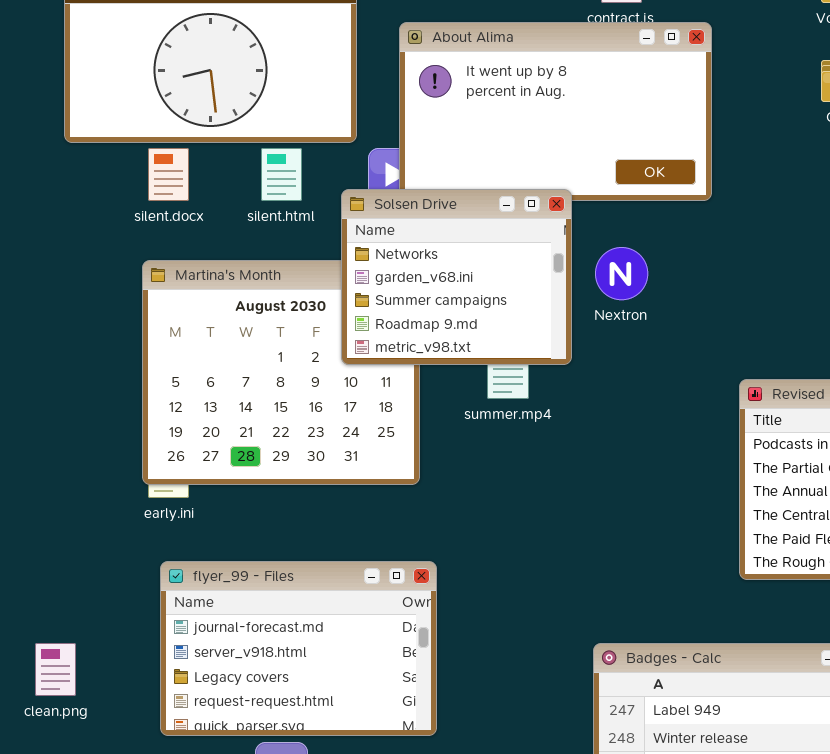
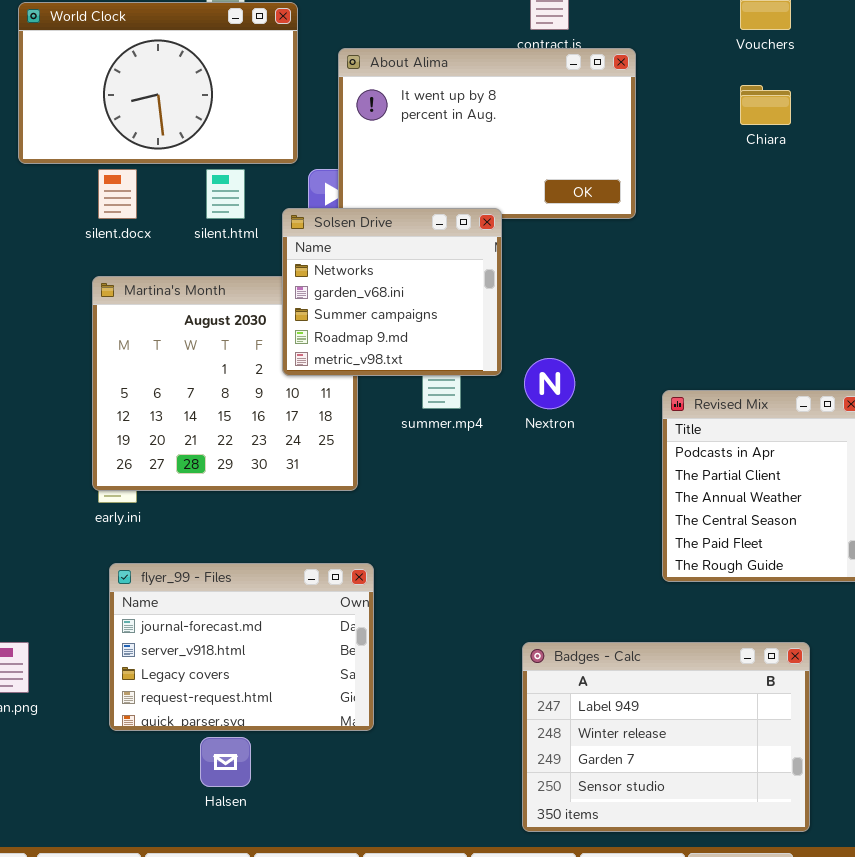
Nextron: [595,247,648,300] -> [524,358,575,409], moved

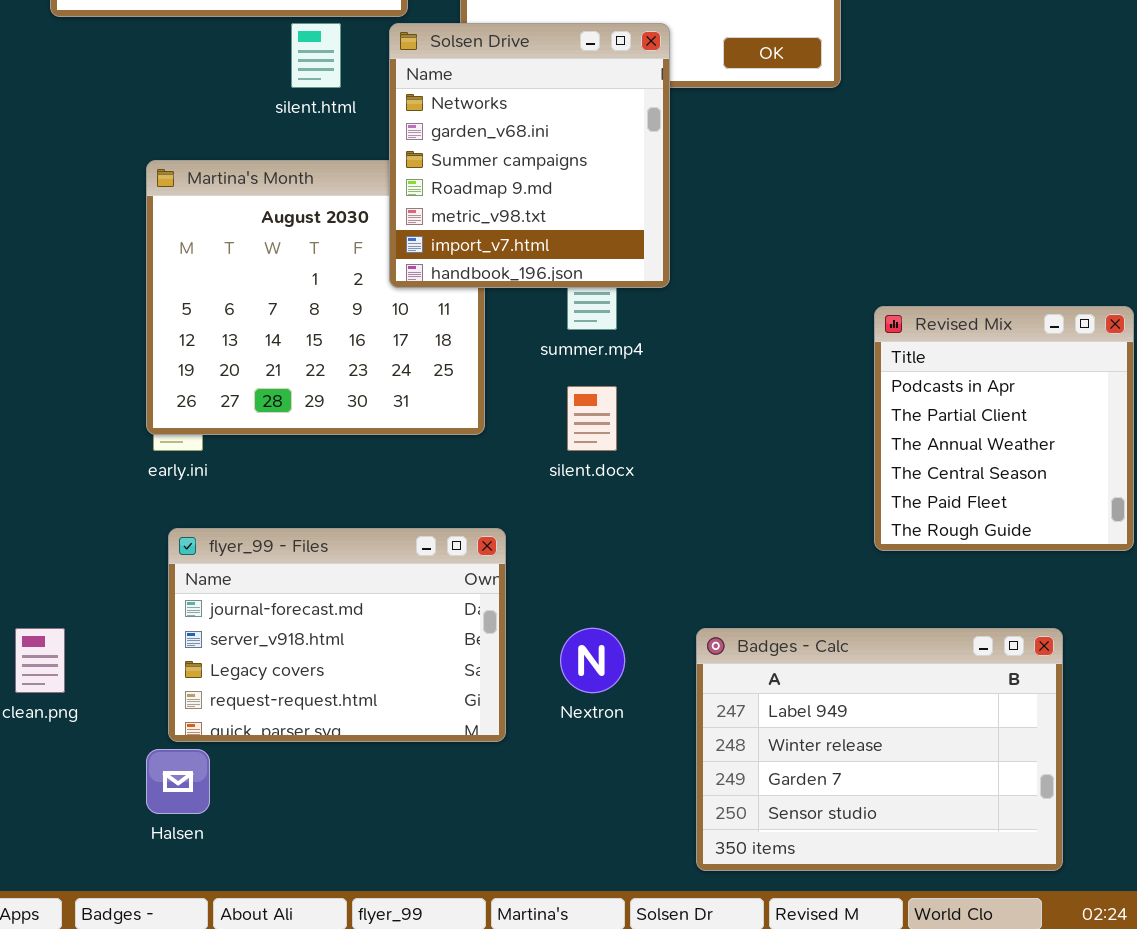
silent.docx: [98,169,137,219] -> [567,386,617,451], moved
Solsen Drive: [282,208,502,376] -> [389,23,670,288], resized
Nextron: [524,358,575,409] -> [560,628,625,693], moved
Halsen: [200,737,251,787] -> [146,749,210,814], moved

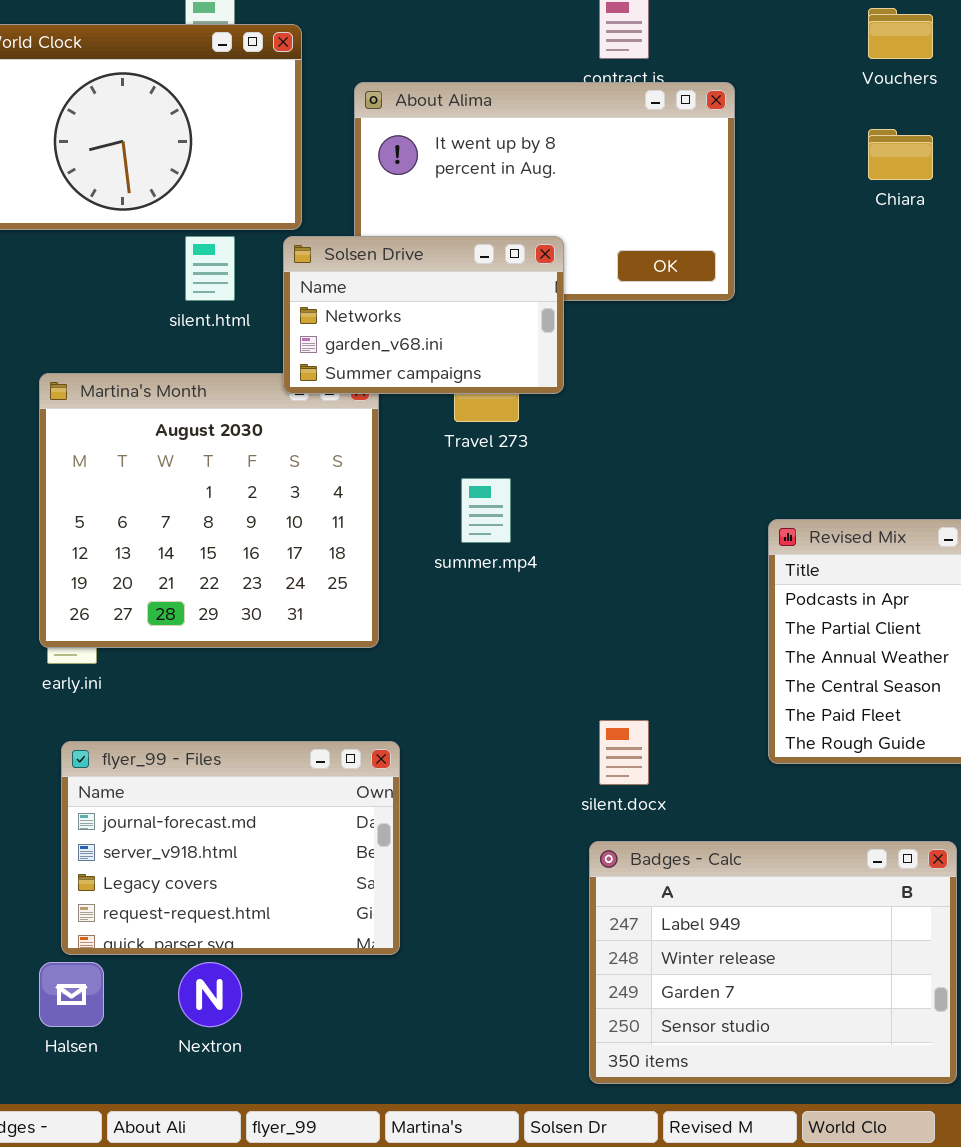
Solsen Drive: [389,23,670,288] -> [283,236,564,394], resized
silent.docx: [567,386,617,451] -> [599,720,649,785], moved
Nextron: [560,628,625,693] -> [178,962,242,1027], moved

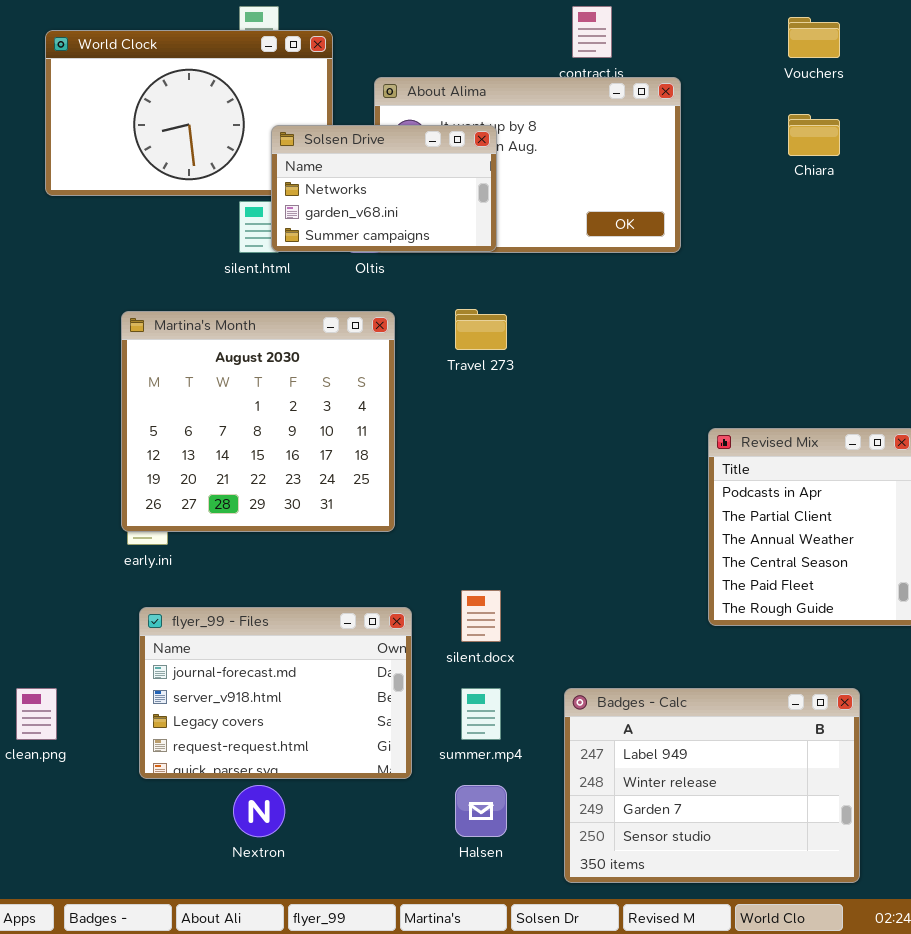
Solsen Drive: [283,236,564,394] -> [271,125,497,252], moved
summer.mp4: [461,478,511,543] -> [461,688,501,740], moved
silent.docx: [599,720,649,785] -> [461,590,501,642], moved
Halsen: [39,962,104,1027] -> [455,785,507,837], moved

